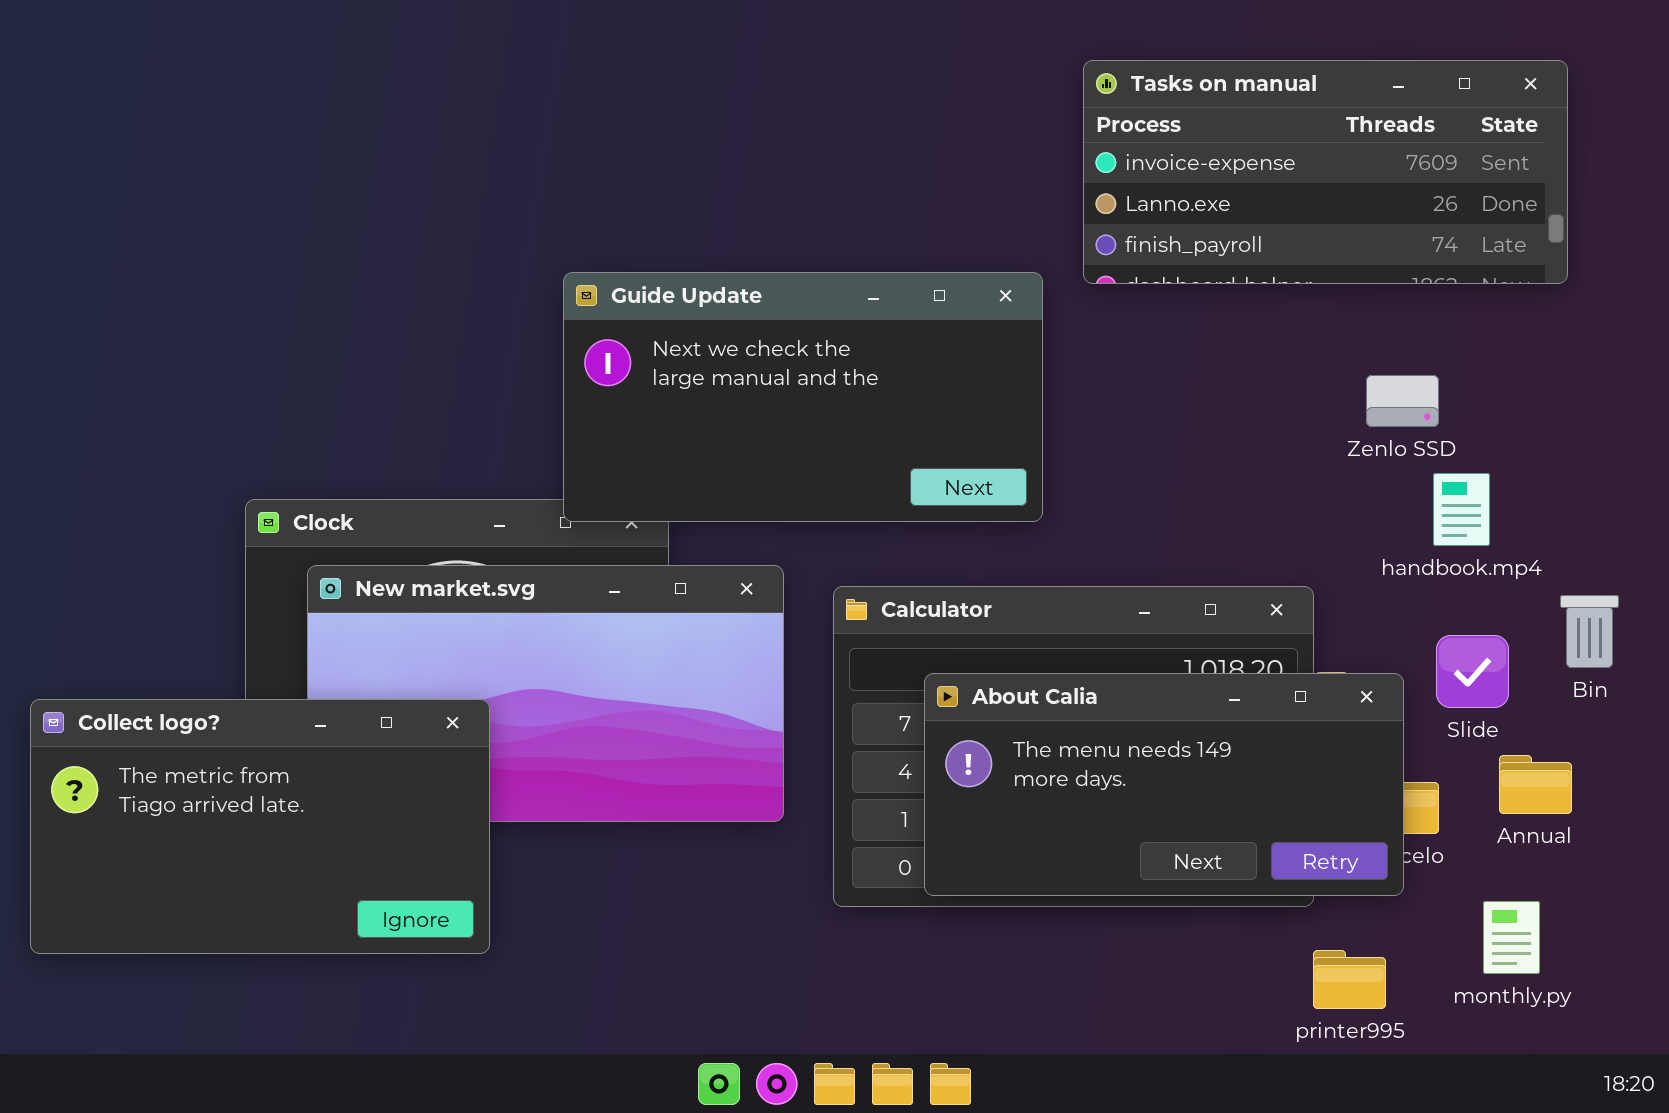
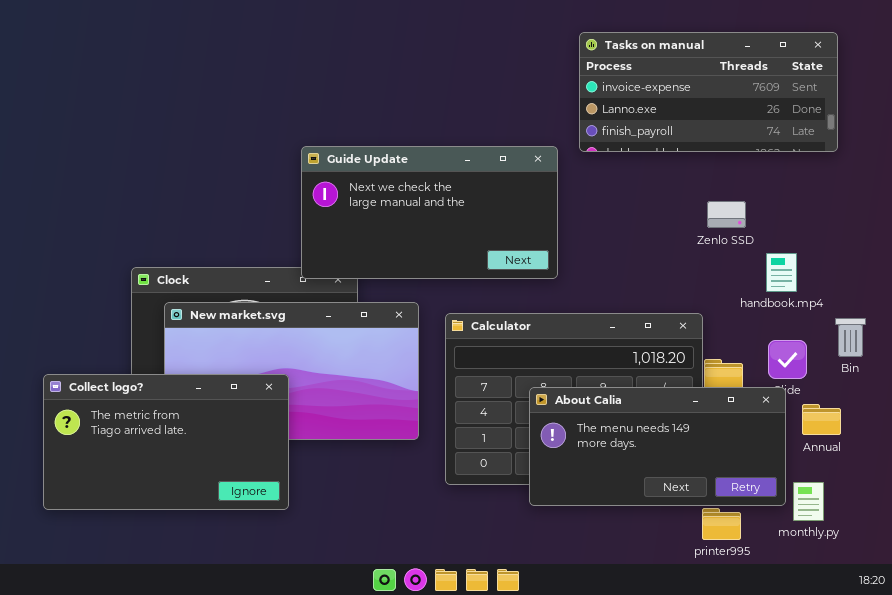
Zenlo SSD: [1366,375,1439,427] -> [707,201,746,228], moved
About Calia: [924,673,1404,896] -> [529,387,786,506], moved
Collect logo?: [30,699,490,954] -> [43,374,289,510], moved

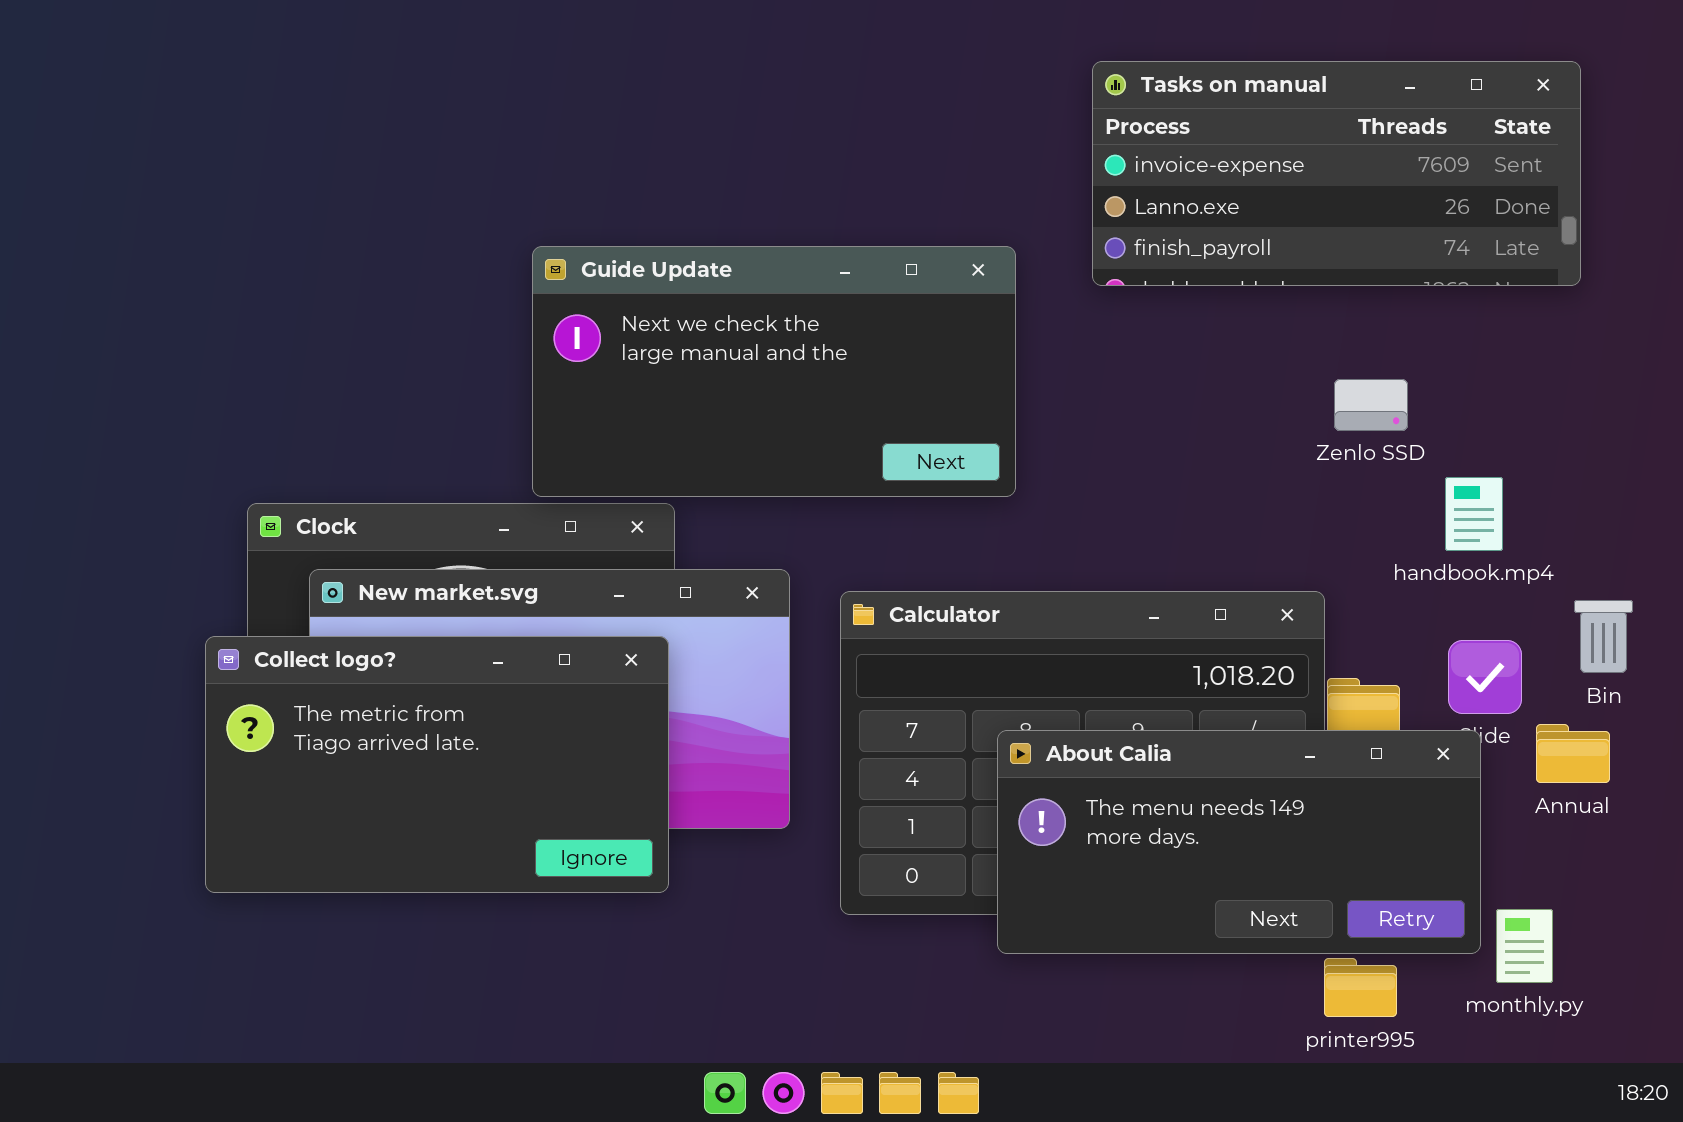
Guide Update: [301,146,558,279] -> [532,246,1016,497], moved
Collect logo?: [43,374,289,510] -> [205,636,669,893], moved
Annual: [802,404,841,435] -> [1536,724,1610,783], moved

